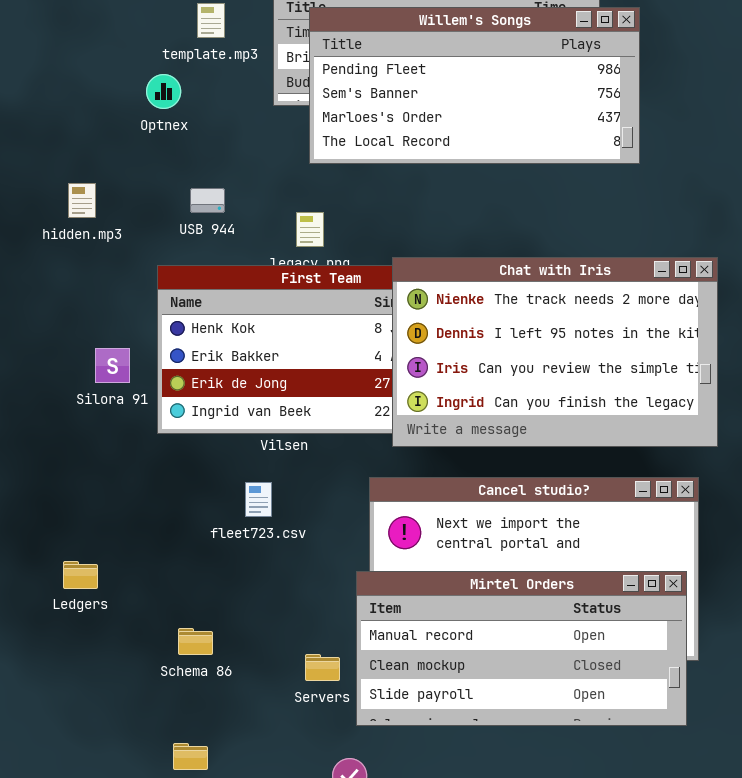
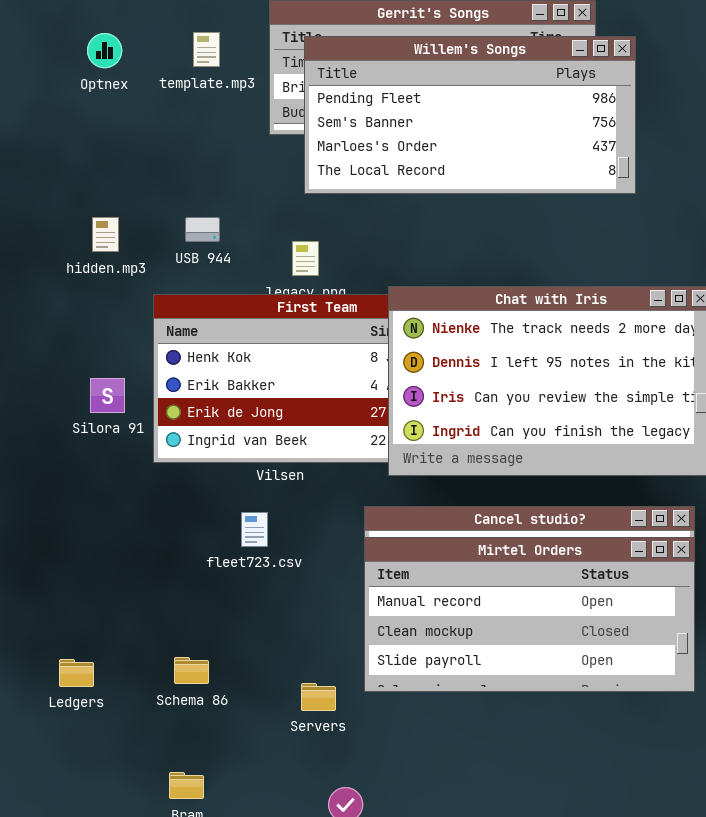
Optnex: [146,74,181,109] -> [87,33,122,68], moved
hidden.mp3: [68,183,96,218] -> [92,217,119,252], moved
Ledgers: [63,561,98,589] -> [59,659,94,687], moved
Mirtel Orders: [356,571,687,726] -> [364,537,695,692], moved

